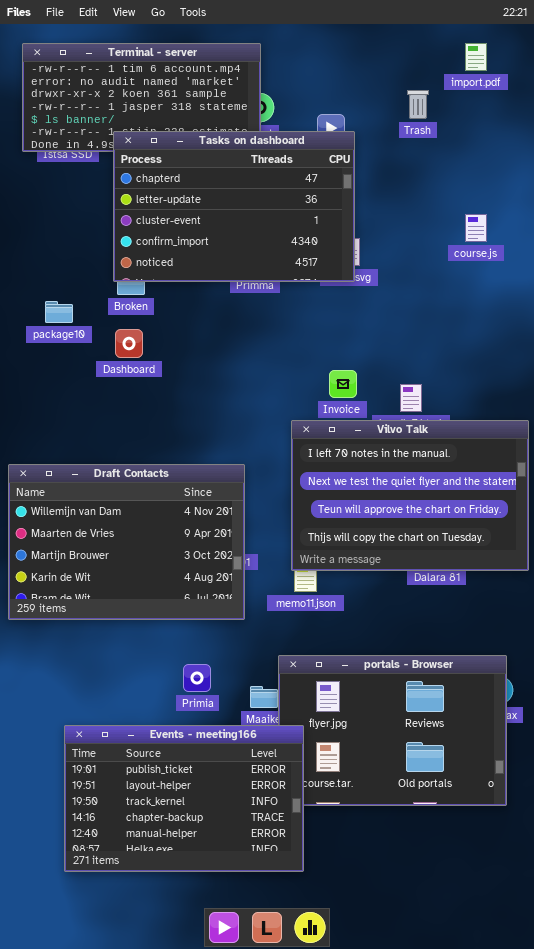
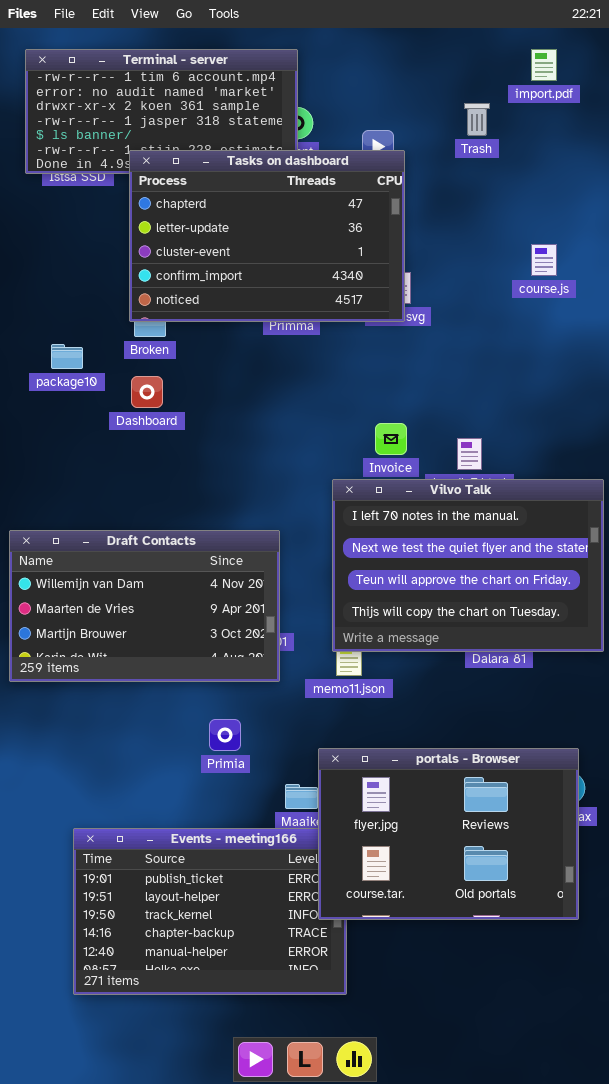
Draft Contacts: [8,464,245,620] -> [9,530,280,682], resized
portals - Browser: [278,655,507,806] -> [318,748,579,920], raised
Primia: [183,664,211,692] -> [209,719,241,751], moved

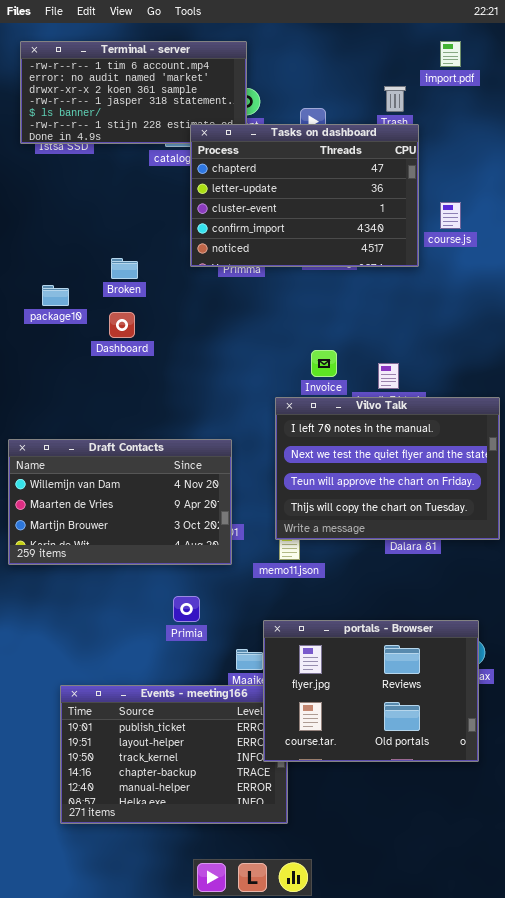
Tasks on dashboard: [129,150,405,322] -> [190,124,419,267], moved

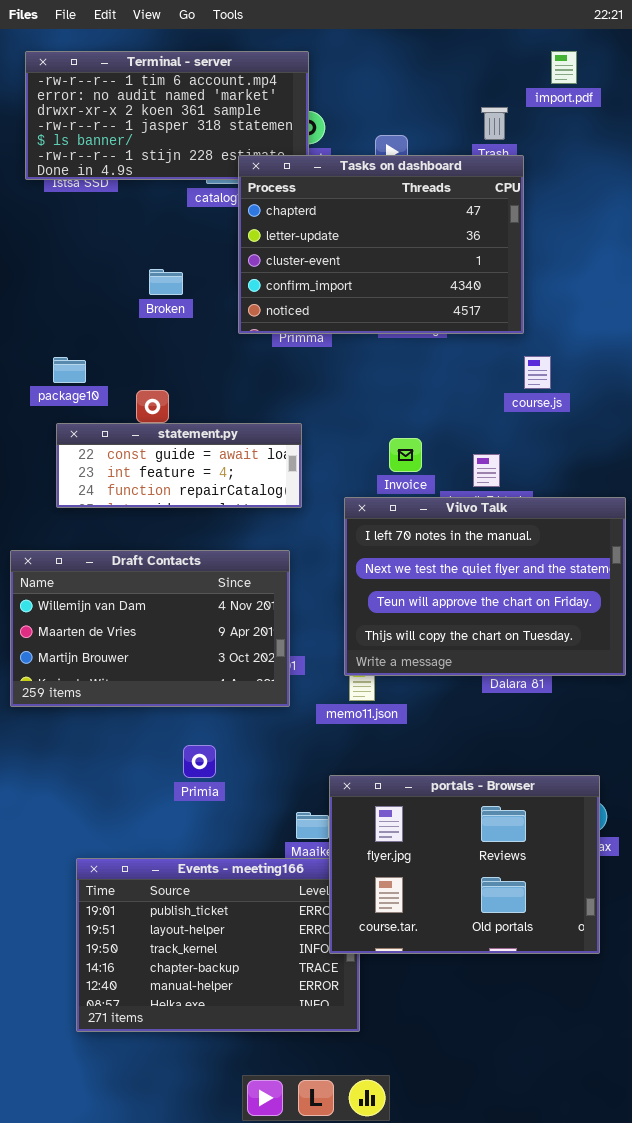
course.js: [440,202,461,229] -> [524,356,551,389], moved
Broken: [111,258,138,279] -> [149,269,183,295], moved
statement.py: none -> [56,423,302,508], opened
Primia: [173,596,200,622] -> [183,745,216,778], moved

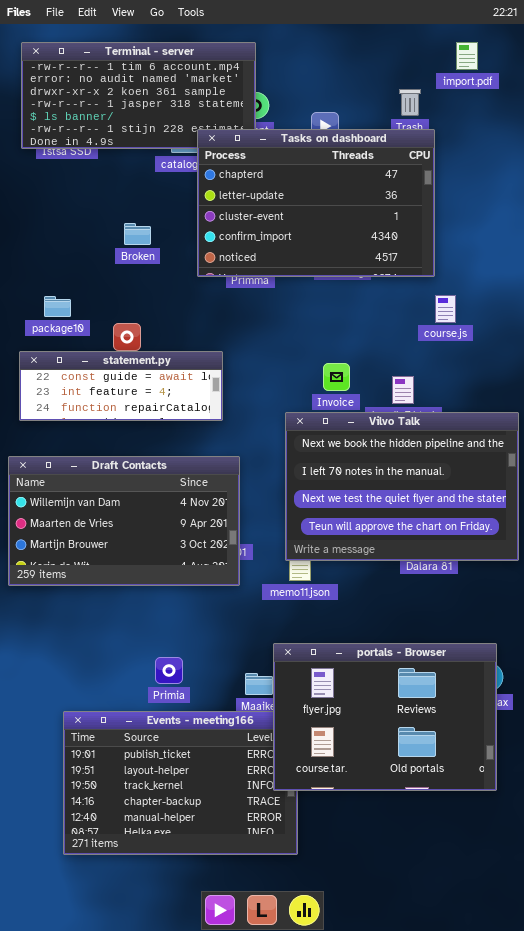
statement.py: [56,423,302,508] -> [19,351,223,421], moved
Vilvo Talk: [344,497,626,676] -> [285,412,519,561], scrolled up 1 row
Primia: [183,745,216,778] -> [155,657,183,684], moved

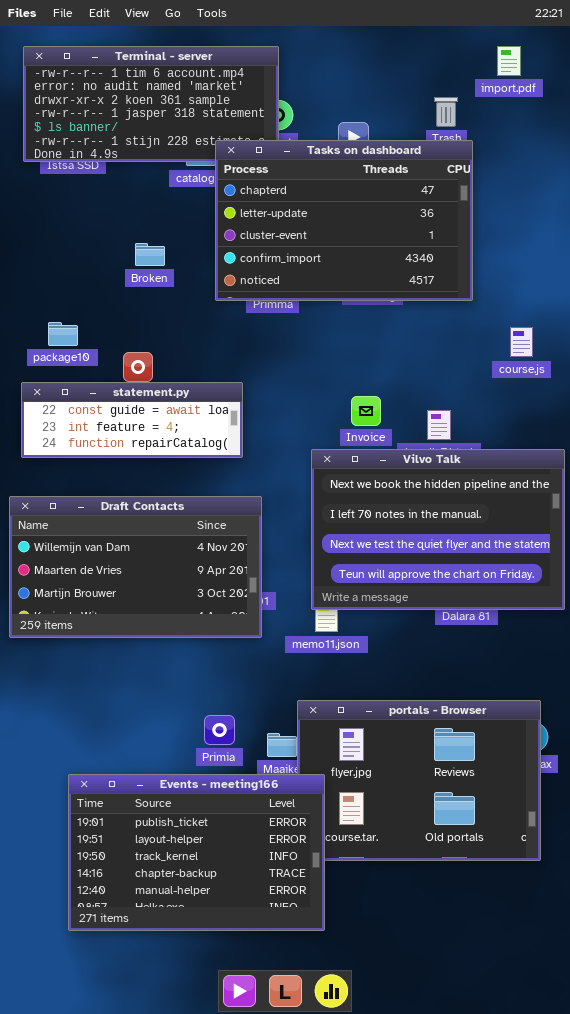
course.js: [435,295,456,323] -> [510,327,533,357], moved
Primia: [155,657,183,684] -> [204,715,235,745], moved
Events - meeting166: [63,711,298,855] -> [68,774,325,931], raised

